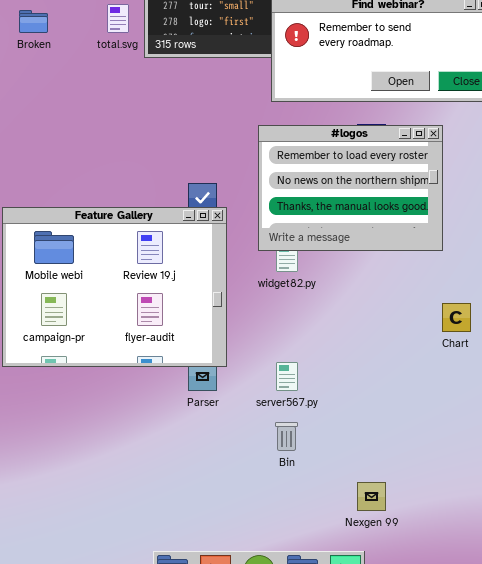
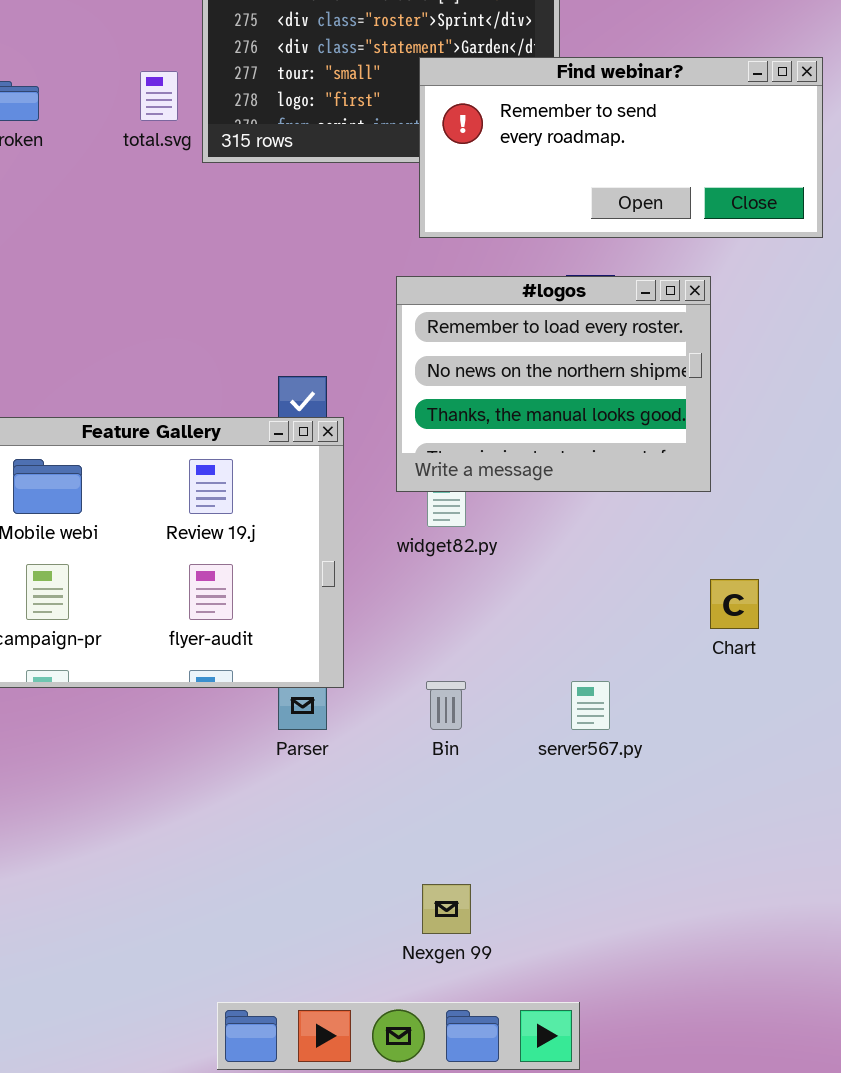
server567.py: [276,362,298,391] -> [571,681,610,730], moved
Bin: [275,422,298,451] -> [426,681,466,730], moved
Nexgen 99: [357,482,386,511] -> [422,884,471,934], moved

